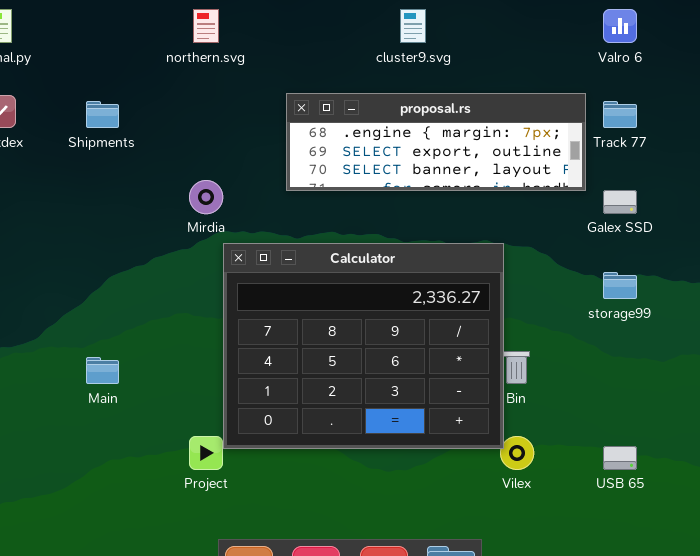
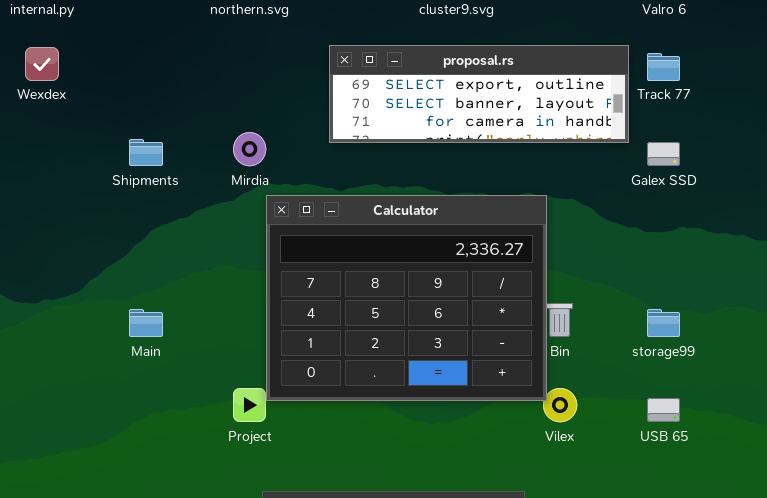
proposal.rs: [286,93,586,191] -> [329,45,629,143], scrolled down 1 row
Shipments: [86,101,119,128] -> [129,139,163,166], moved
storage99: [603,272,637,299] -> [647,309,680,337], moved

